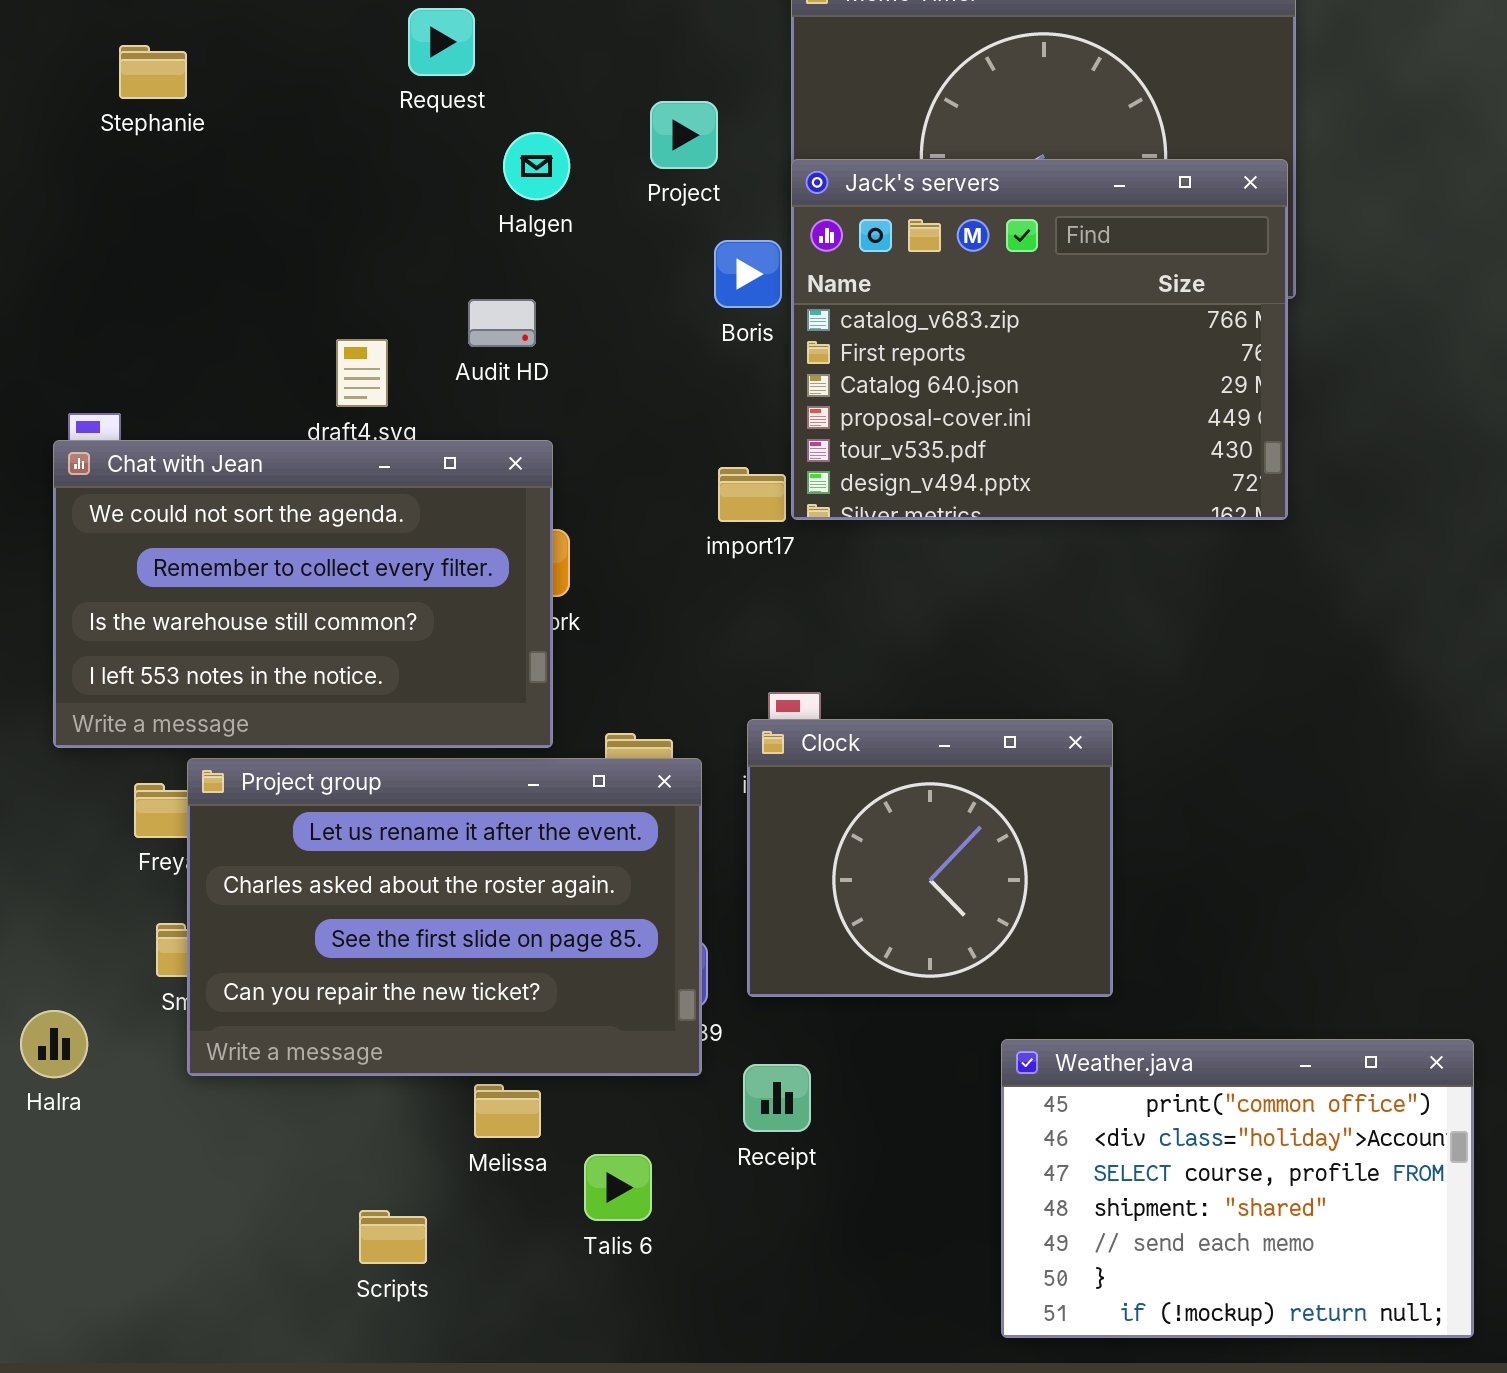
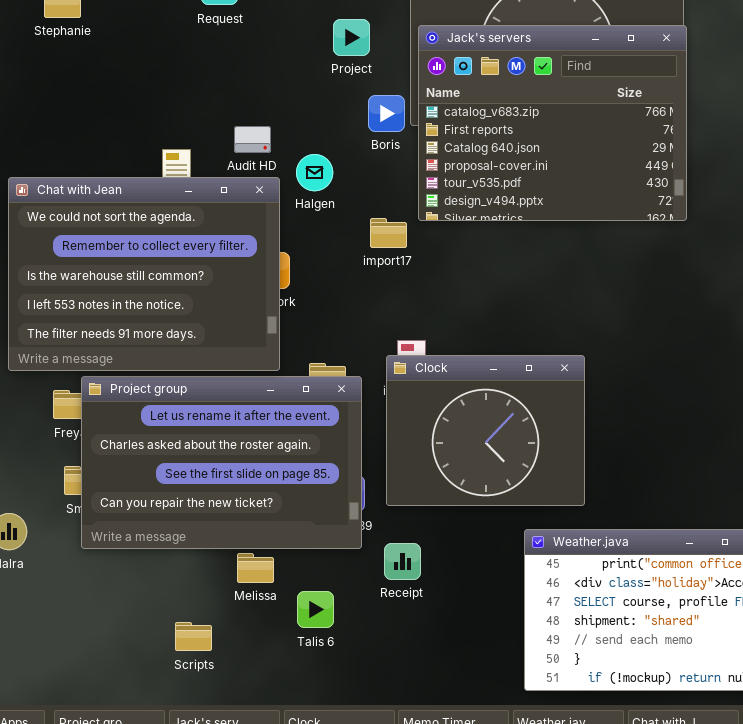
Halgen: [503,132,570,200] -> [296,154,333,191], moved
Jack's servers: [791,159,1288,520] -> [418,25,687,221], moved
Chat with Jean: [53,440,553,748] -> [8,177,280,371], resized

